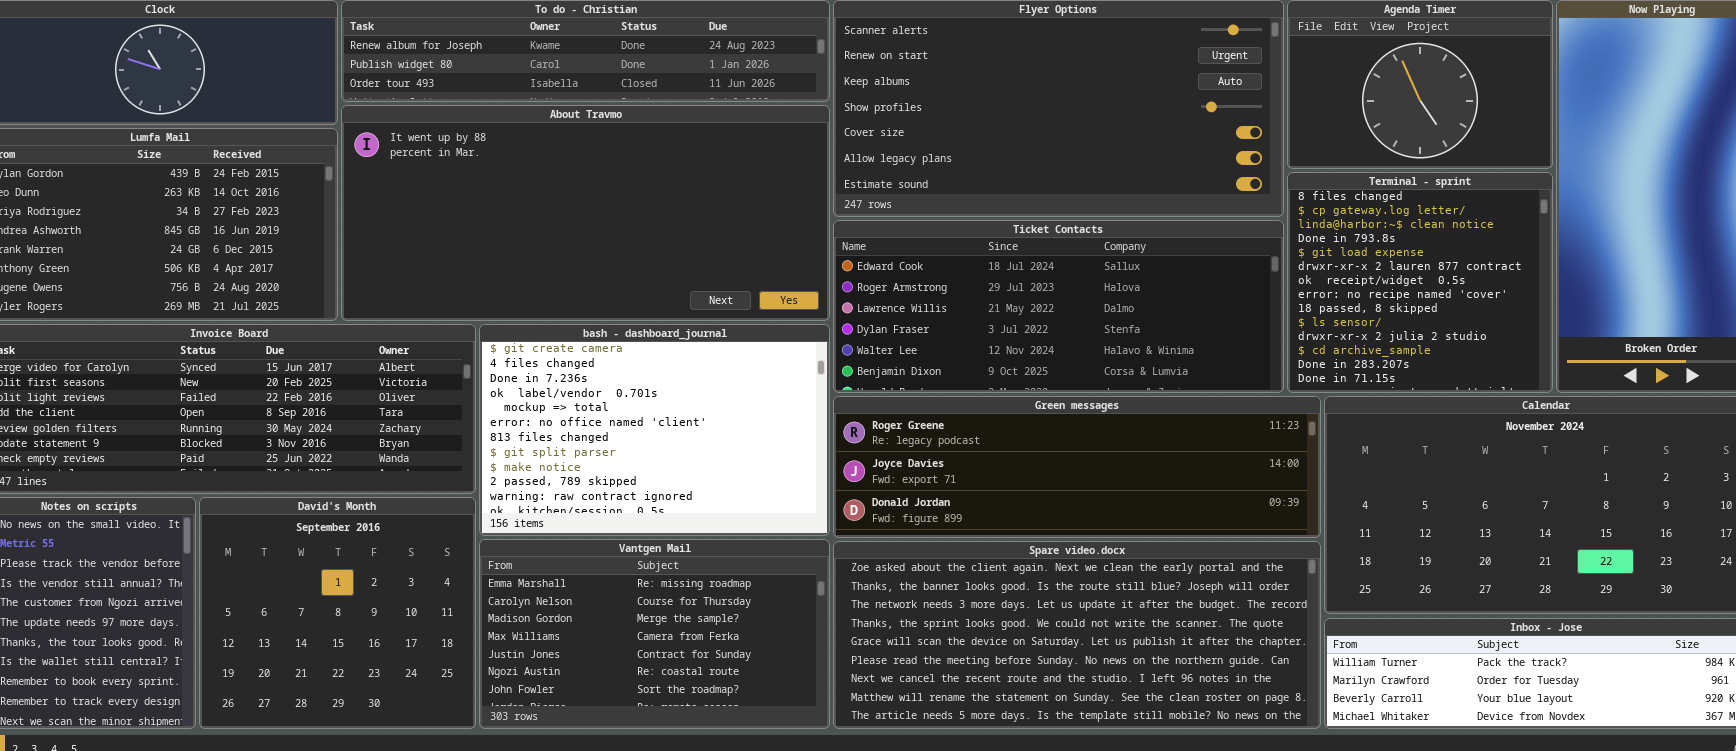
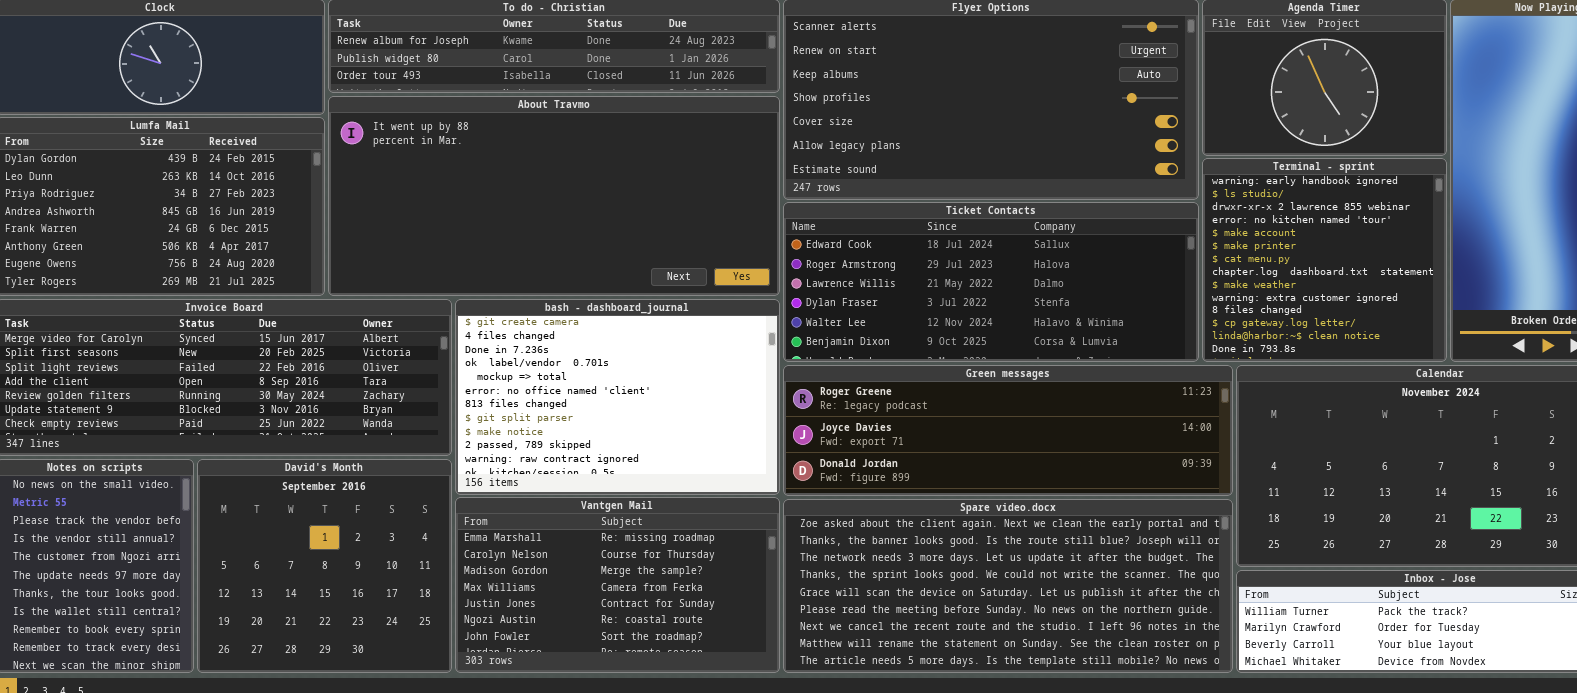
Terminal - sprint: [1287,172,1553,393] -> [1202,158,1447,362], scrolled up 10 rows

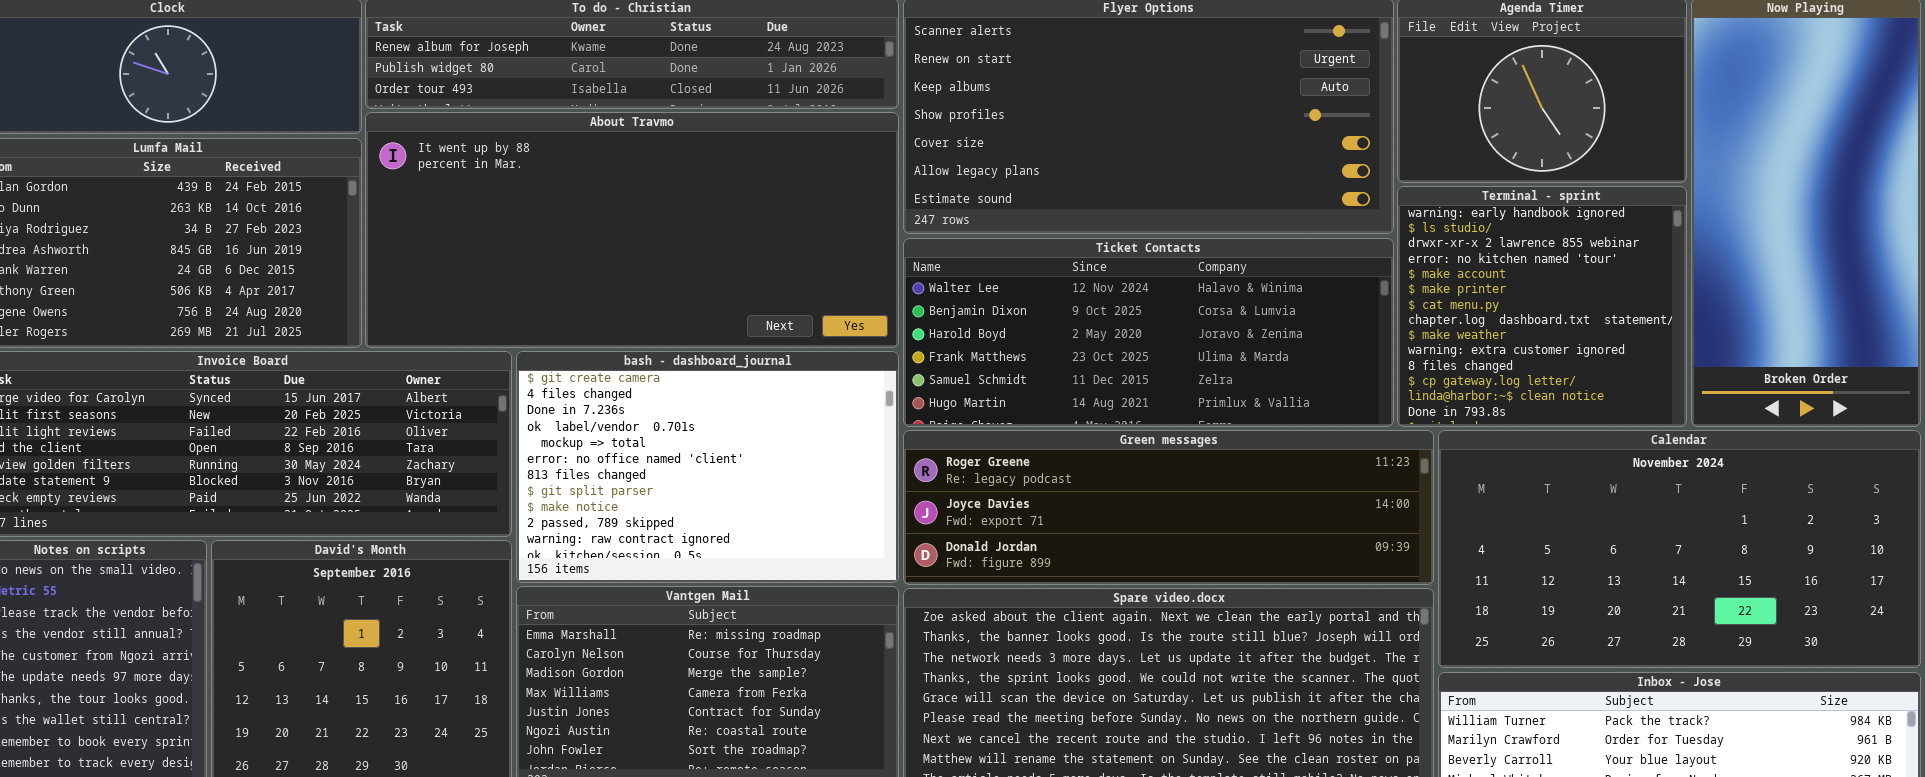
Ticket Contacts: [783,202,1199,362] -> [903,238,1394,427], scrolled down 4 rows

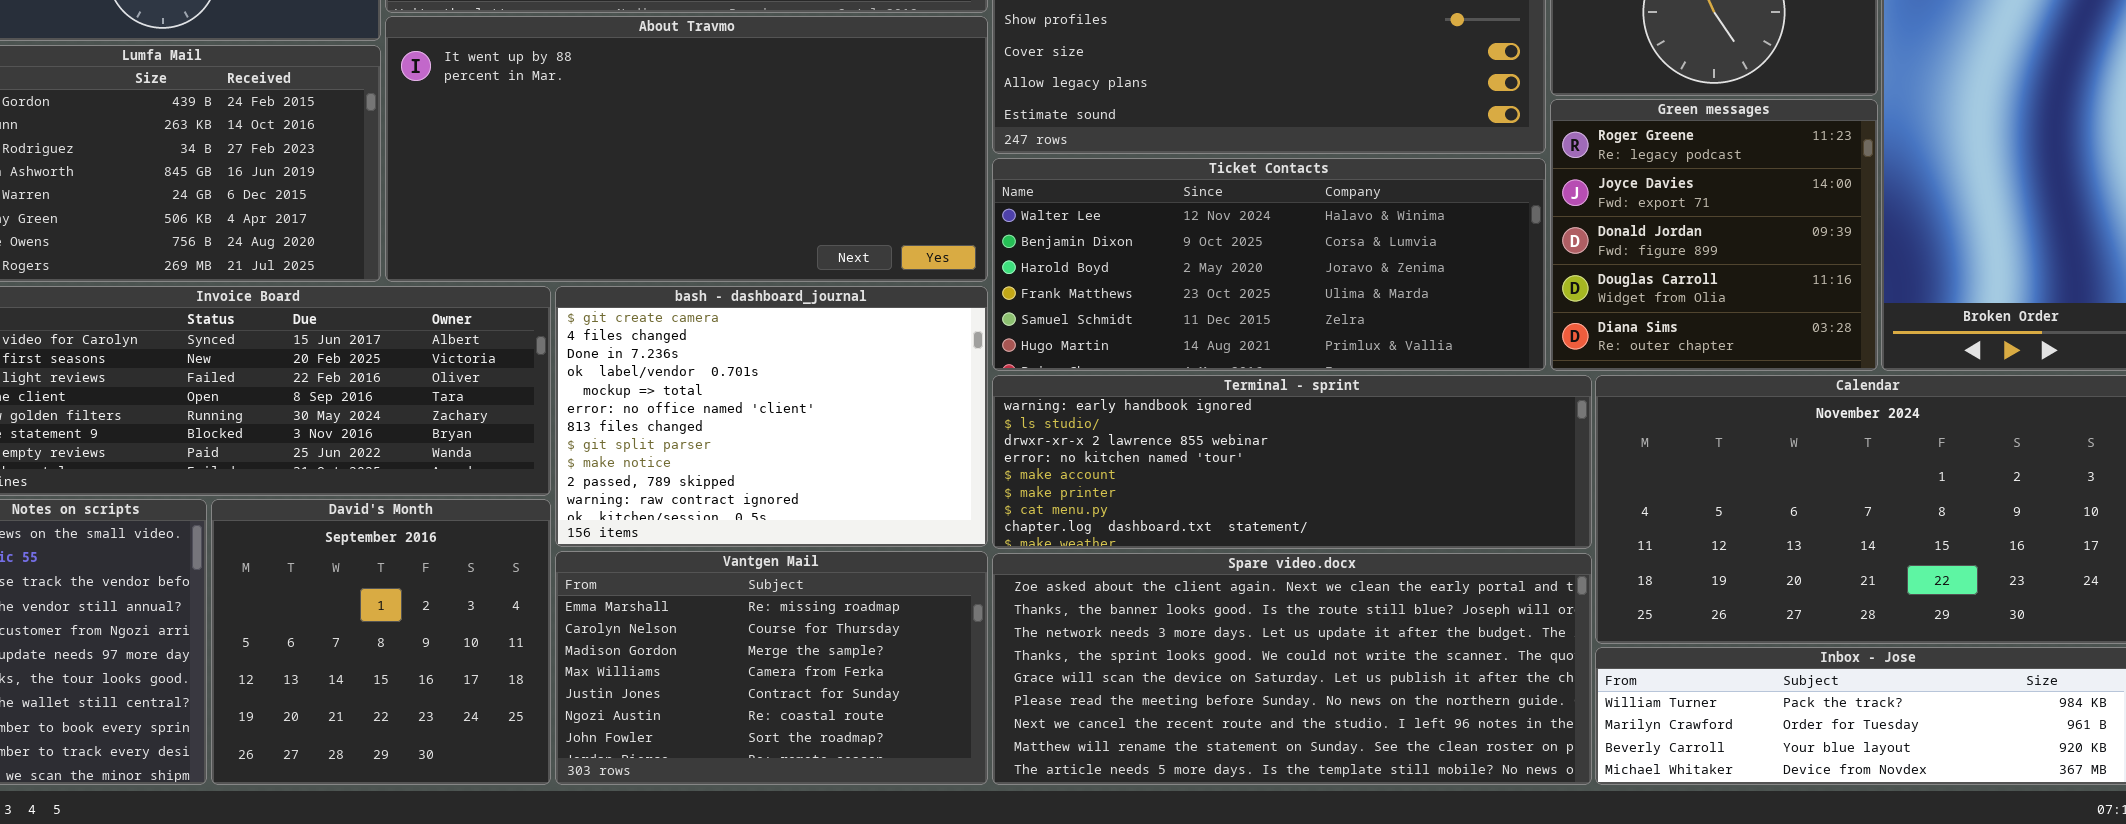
Terminal - sprint: [1397,186,1687,427] -> [992,375,1592,549], moved, resized
Green messages: [903,430,1434,585] -> [1550,99,1878,371], moved, resized

